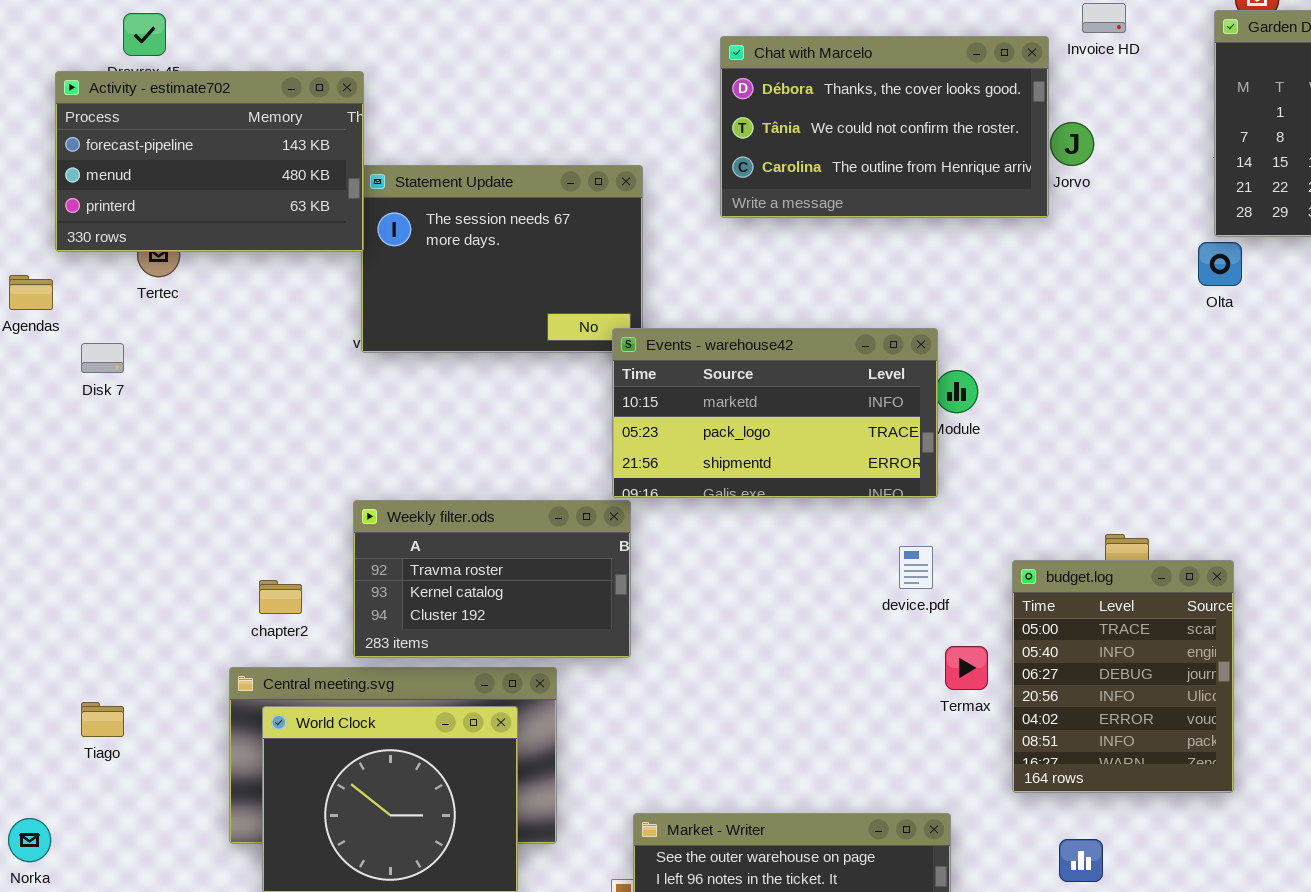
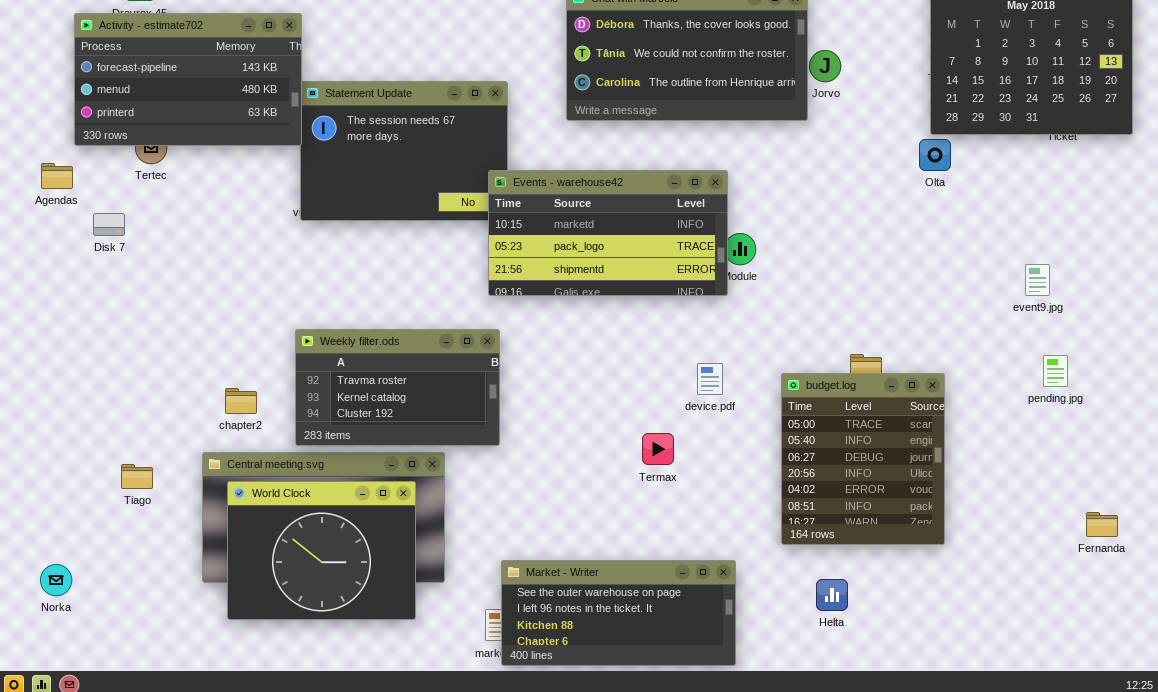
Events - warehouse42: [612,328,938,498] -> [488,170,728,296], moved
Termax: [945,646,988,690] -> [642,433,674,465], moved
Tiago: [81,702,124,737] -> [121,464,153,489], moved

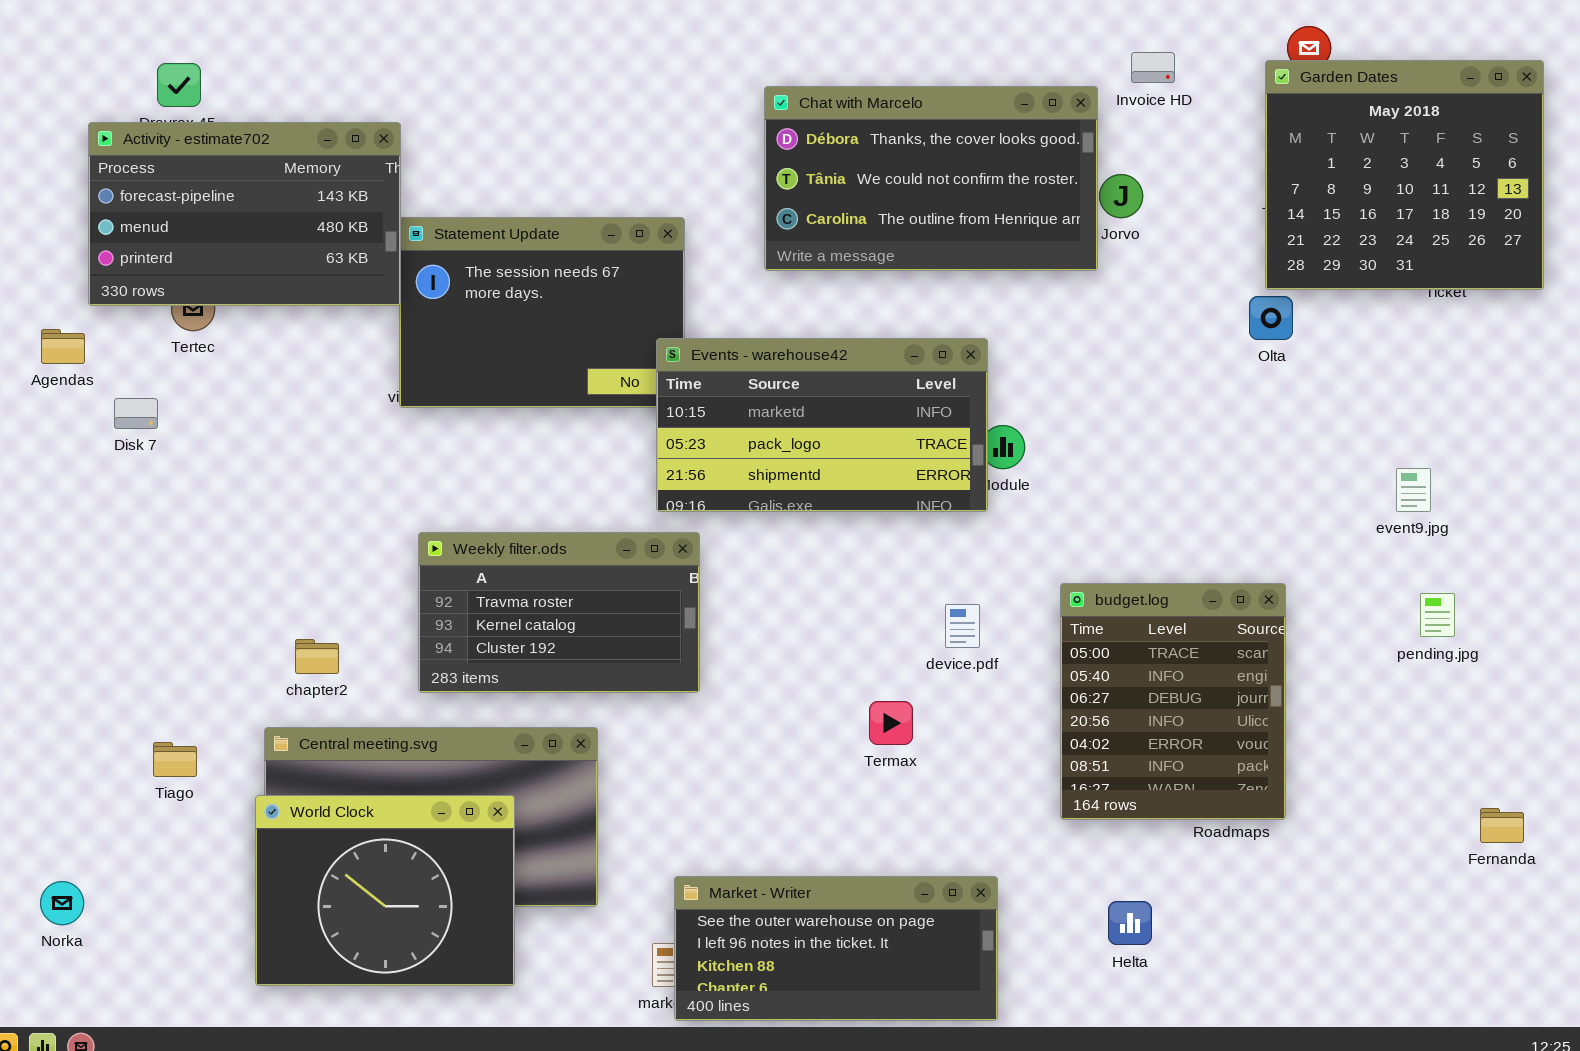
Weekly filter.ods: [295,329,500,446] -> [418,532,700,693], moved
budget.log: [781,373,945,545] -> [1060,583,1286,820], moved
World Clock: [227,481,416,620] -> [255,795,515,986], moved

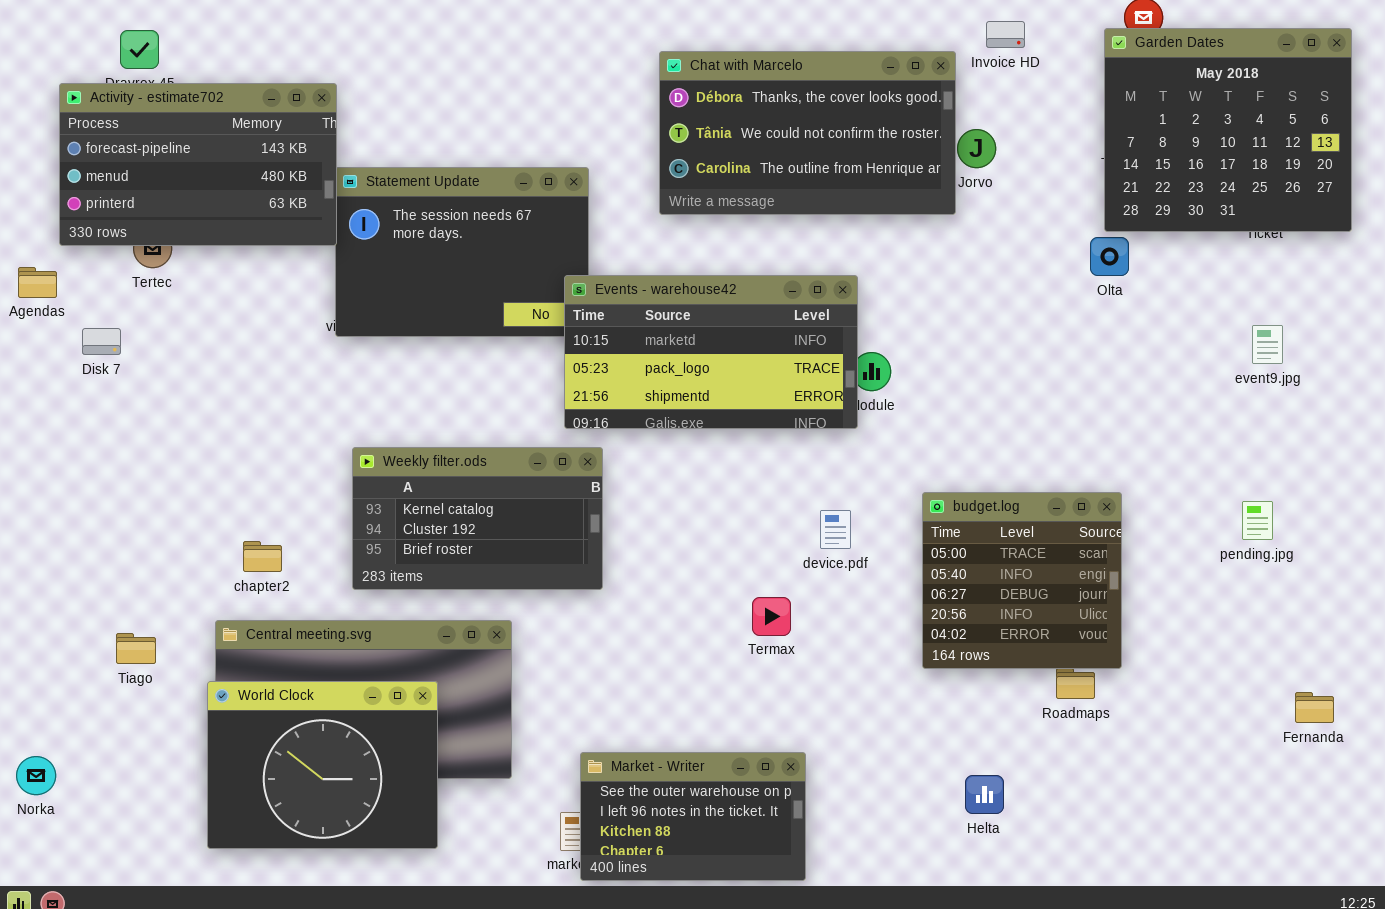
event9.jpg: [1396,468,1431,512] -> [1252,325,1283,364], moved
Weekly filter.ods: [418,532,700,693] -> [352,447,603,590], scrolled down 1 row
budget.log: [1060,583,1286,820] -> [922,492,1122,669], resized
Market - Writer: [674,876,998,1021] -> [580,752,806,881], resized

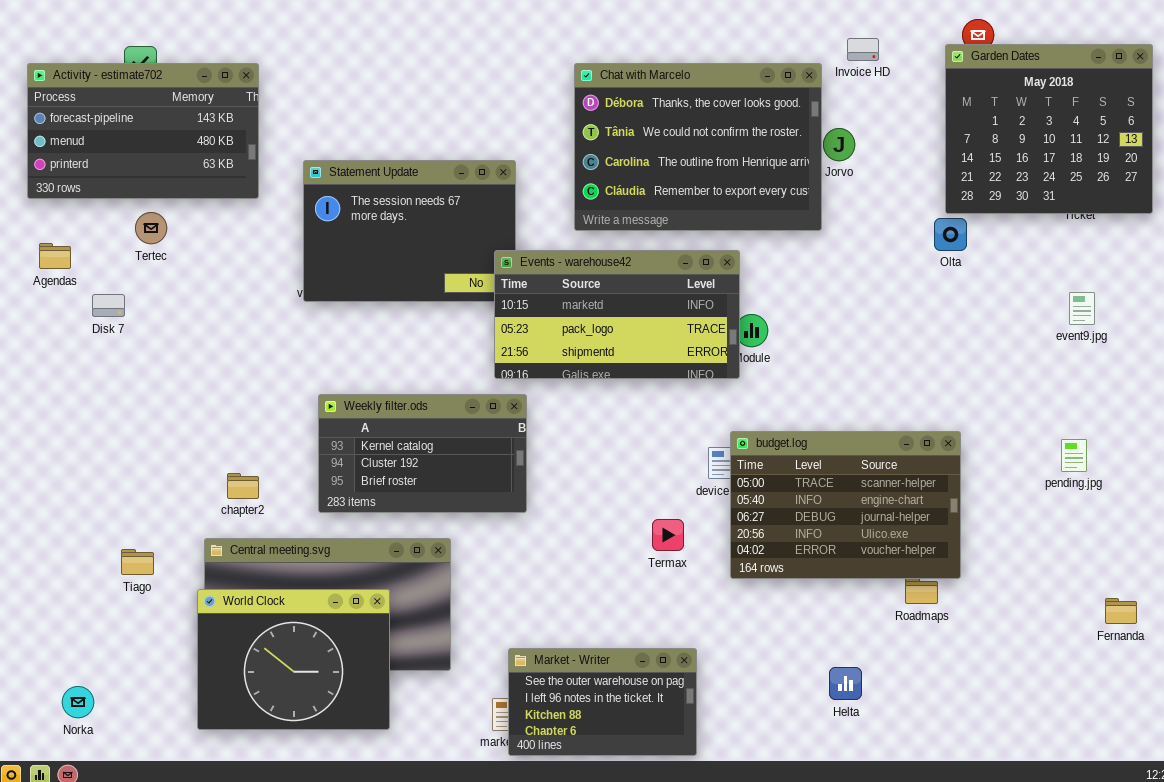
Chat with Marcelo: [659,51,956,215] -> [574,63,822,231], resized
Activity - estimate702: [59,83,337,246] -> [27,63,259,199], moved
budget.log: [922,492,1122,669] -> [730,431,961,579], resized
Norka: [16,756,56,795] -> [62,686,94,718], moved

